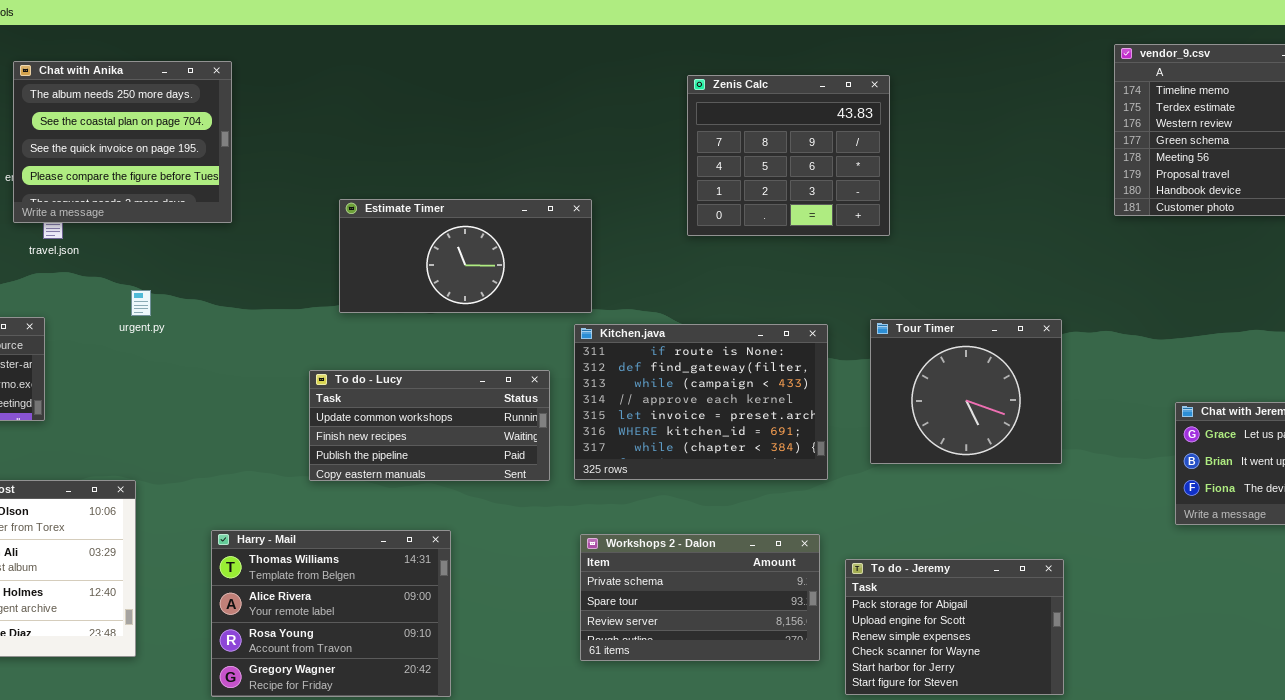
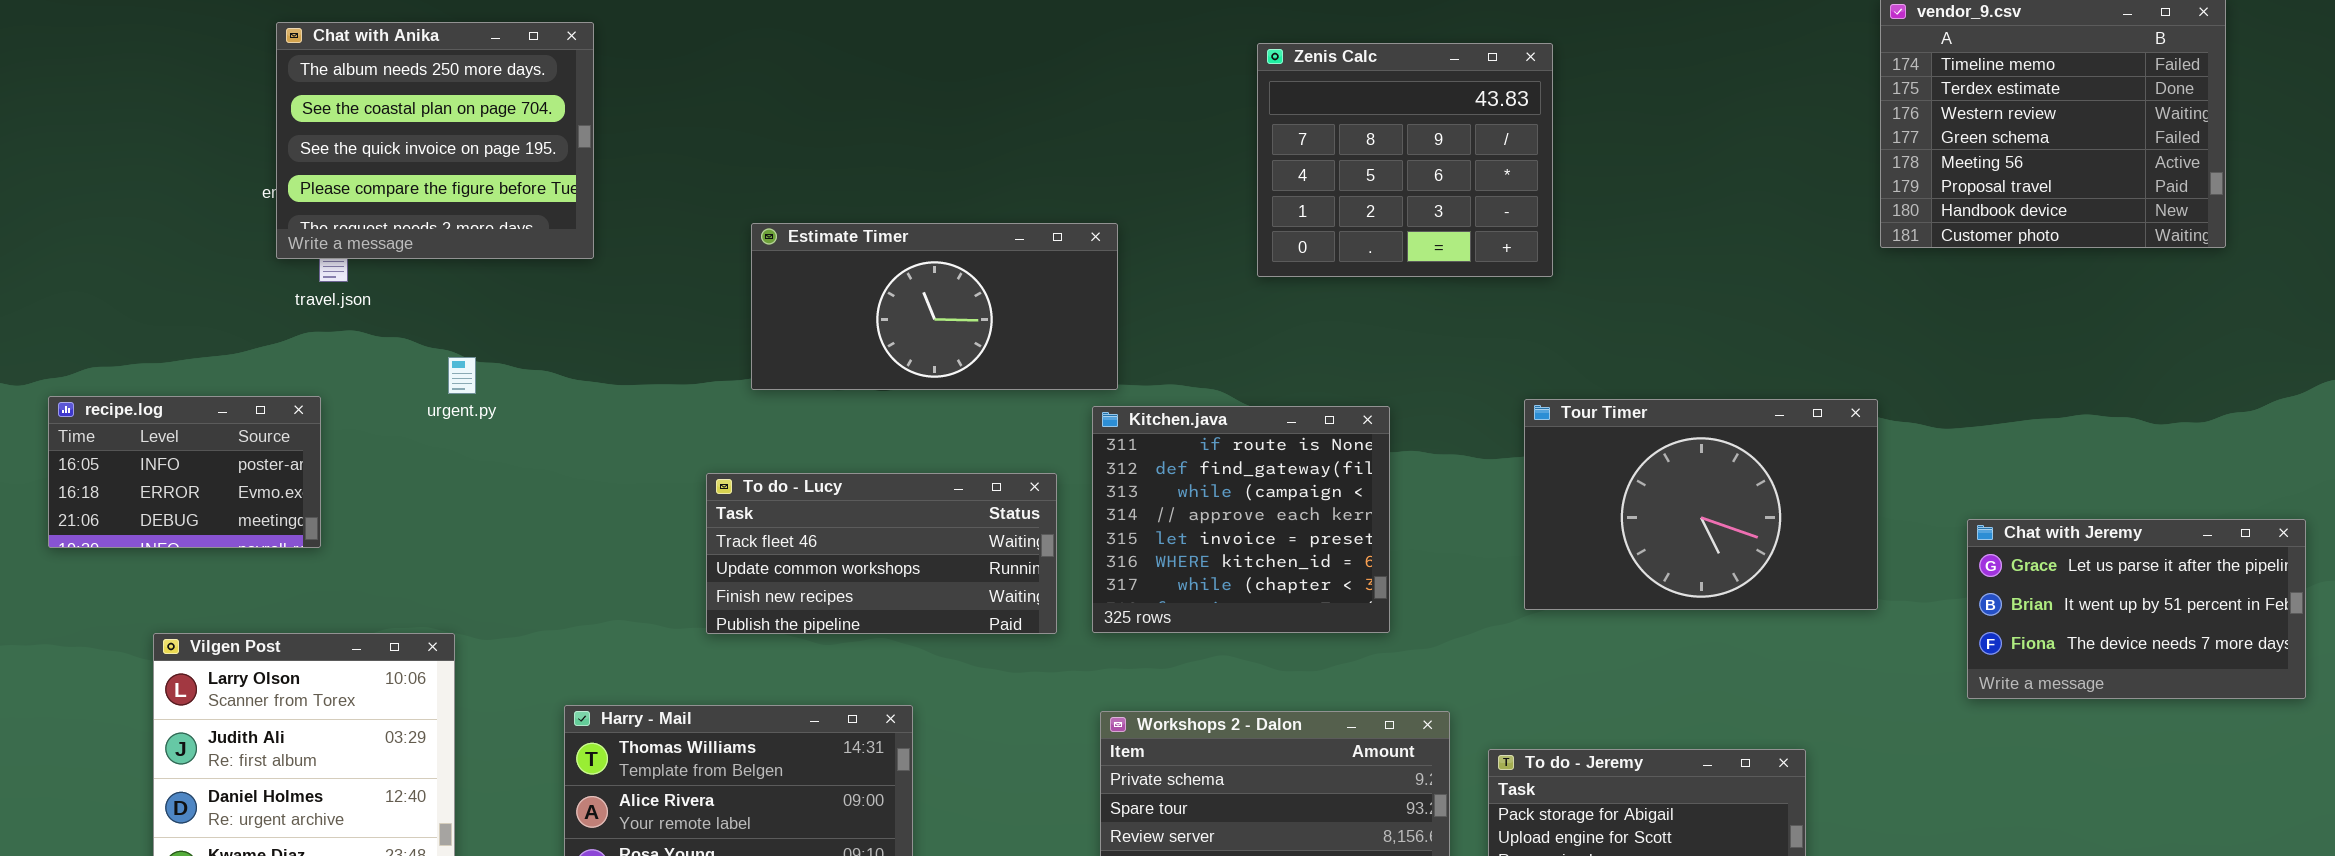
Tour Timer: [870,319,1062,464] -> [1524,399,1878,610], resized
Kitchen.java: [574,324,828,480] -> [1092,406,1390,633], resized
To do - Lucy: [309,370,550,481] -> [706,473,1057,634], scrolled up 1 row

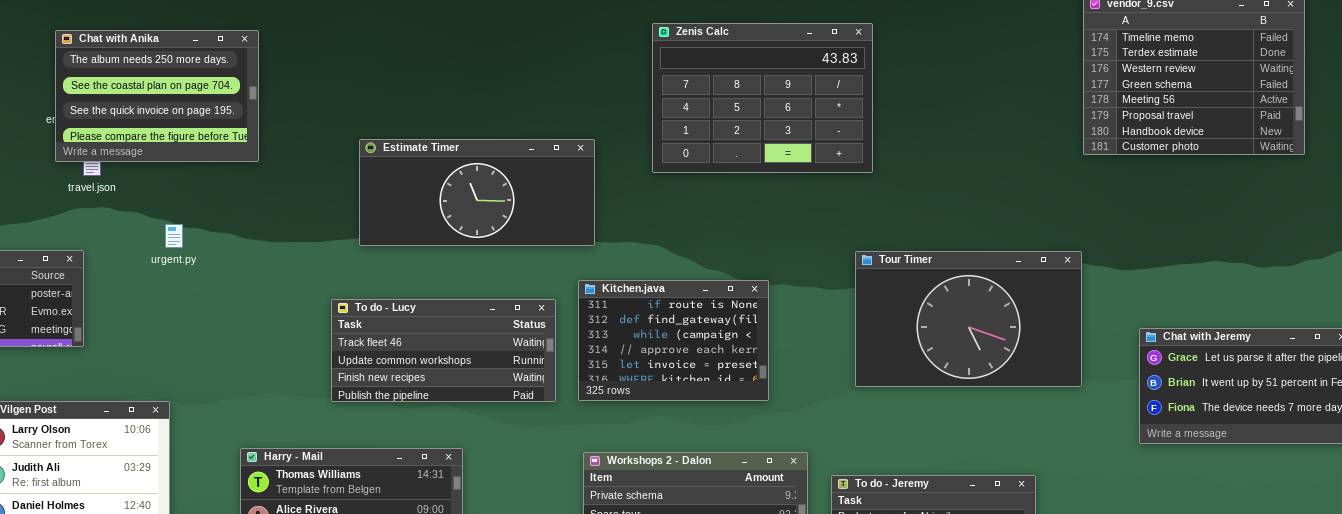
Chat with Anika: [276,22,594,259] -> [55,30,259,162], resized
Zenis Calc: [1257,43,1553,277] -> [652,23,873,173], resized
Kitchen.java: [1092,406,1390,633] -> [578,280,769,401], resized

